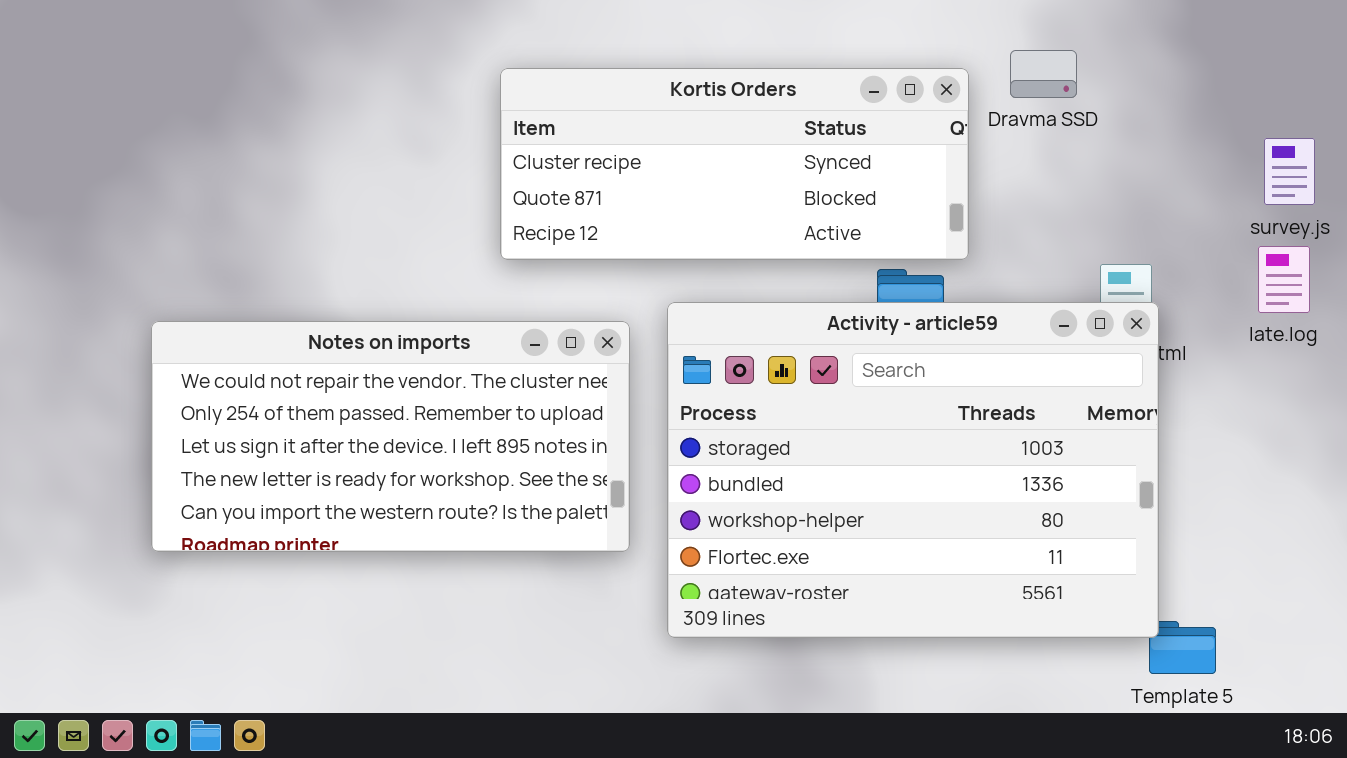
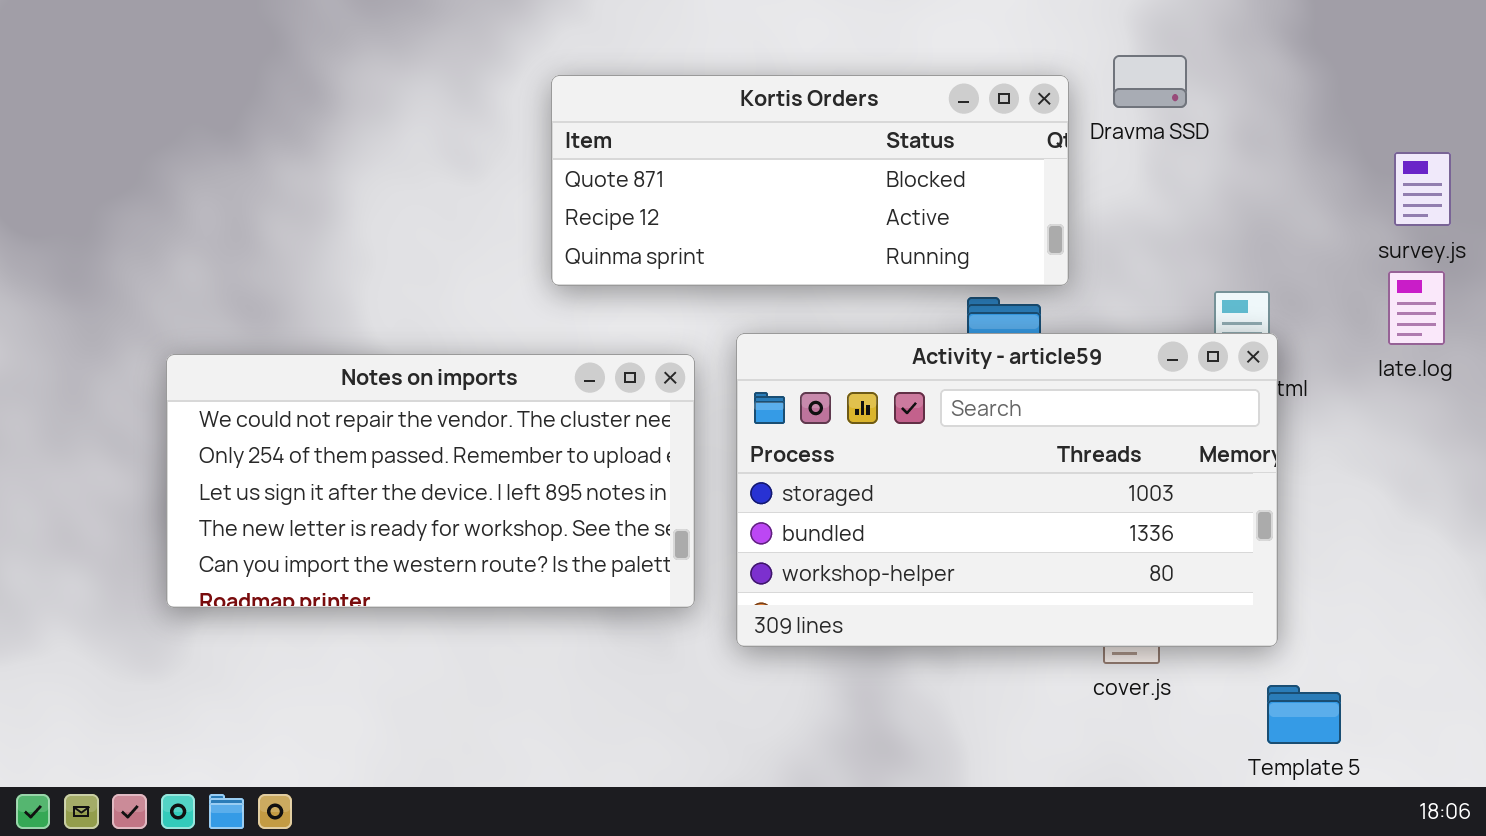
Kortis Orders: [500,68,969,260] -> [551,75,1069,286], scrolled down 1 row
Activity - article59: [667,302,1159,638] -> [736,333,1278,647], resized

